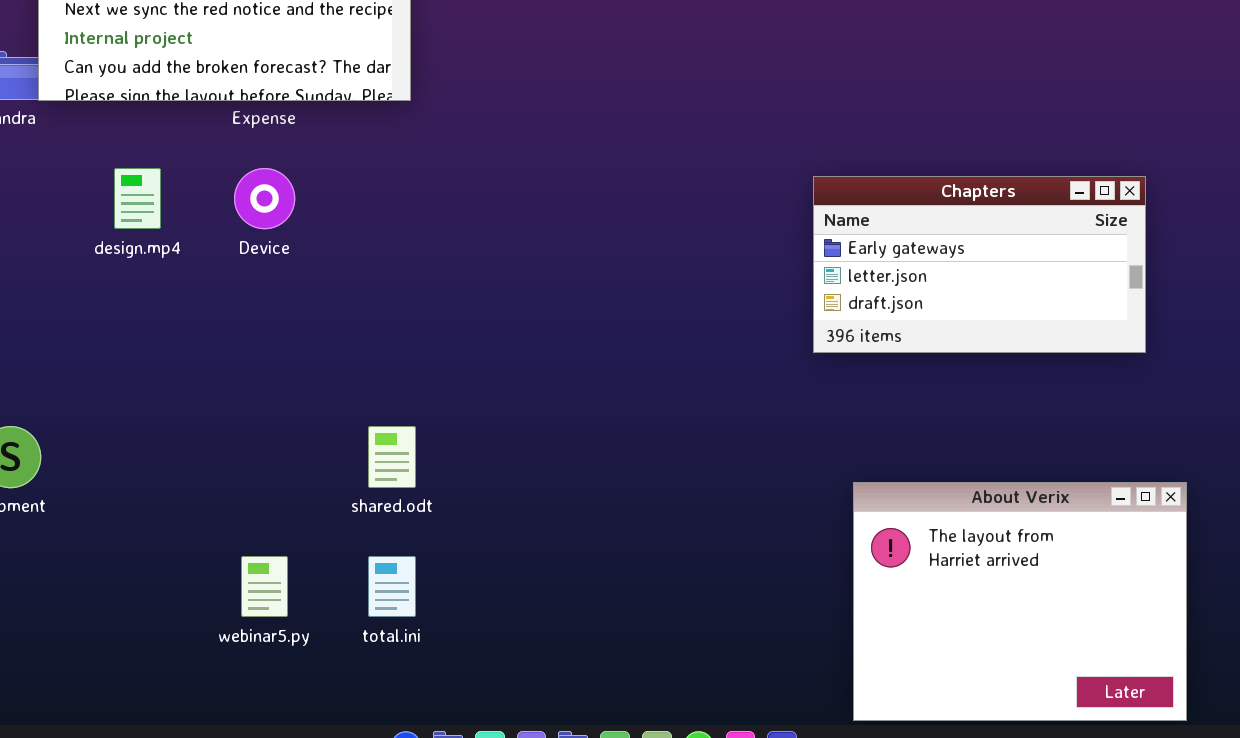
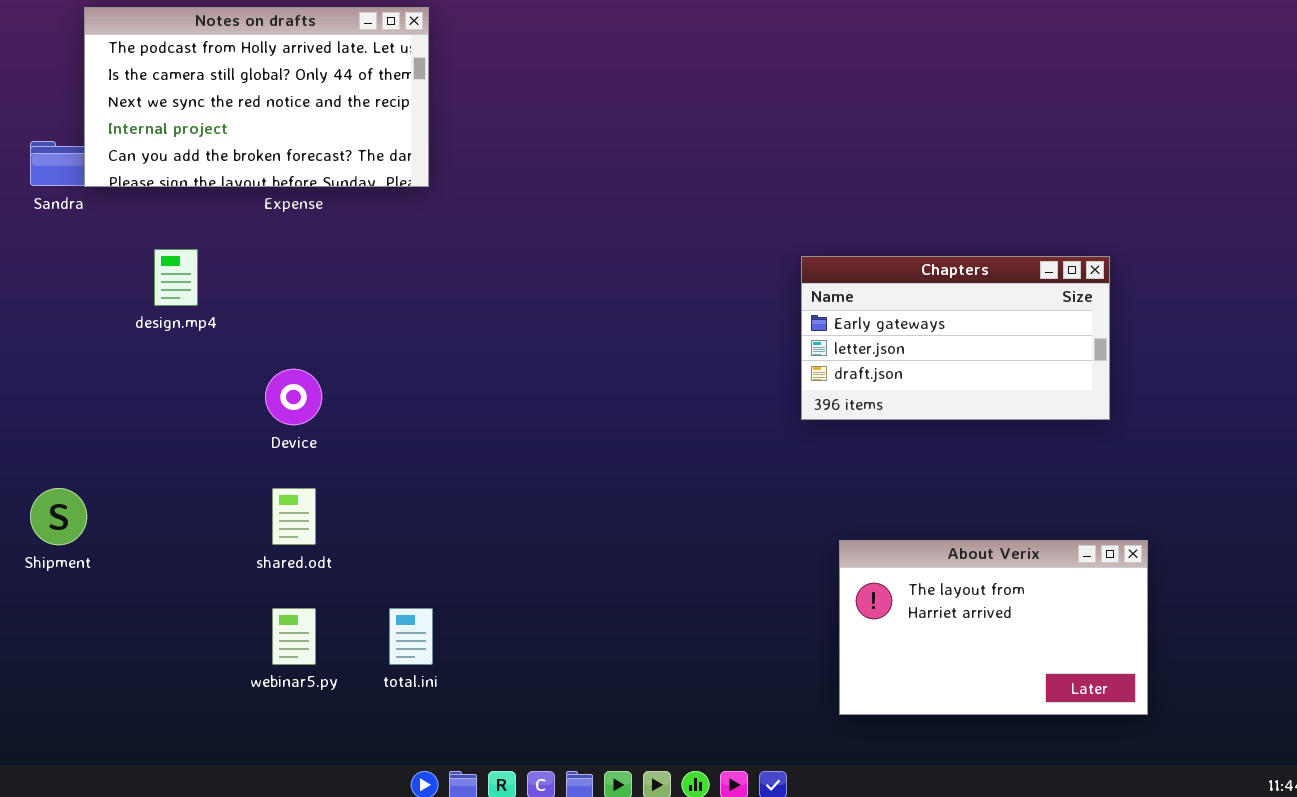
Device: [234,168,295,229] -> [265,369,322,425], moved
shared.odt: [368,426,416,488] -> [272,488,316,545], moved
About Verix: [853,482,1187,721] -> [839,540,1148,715], resized

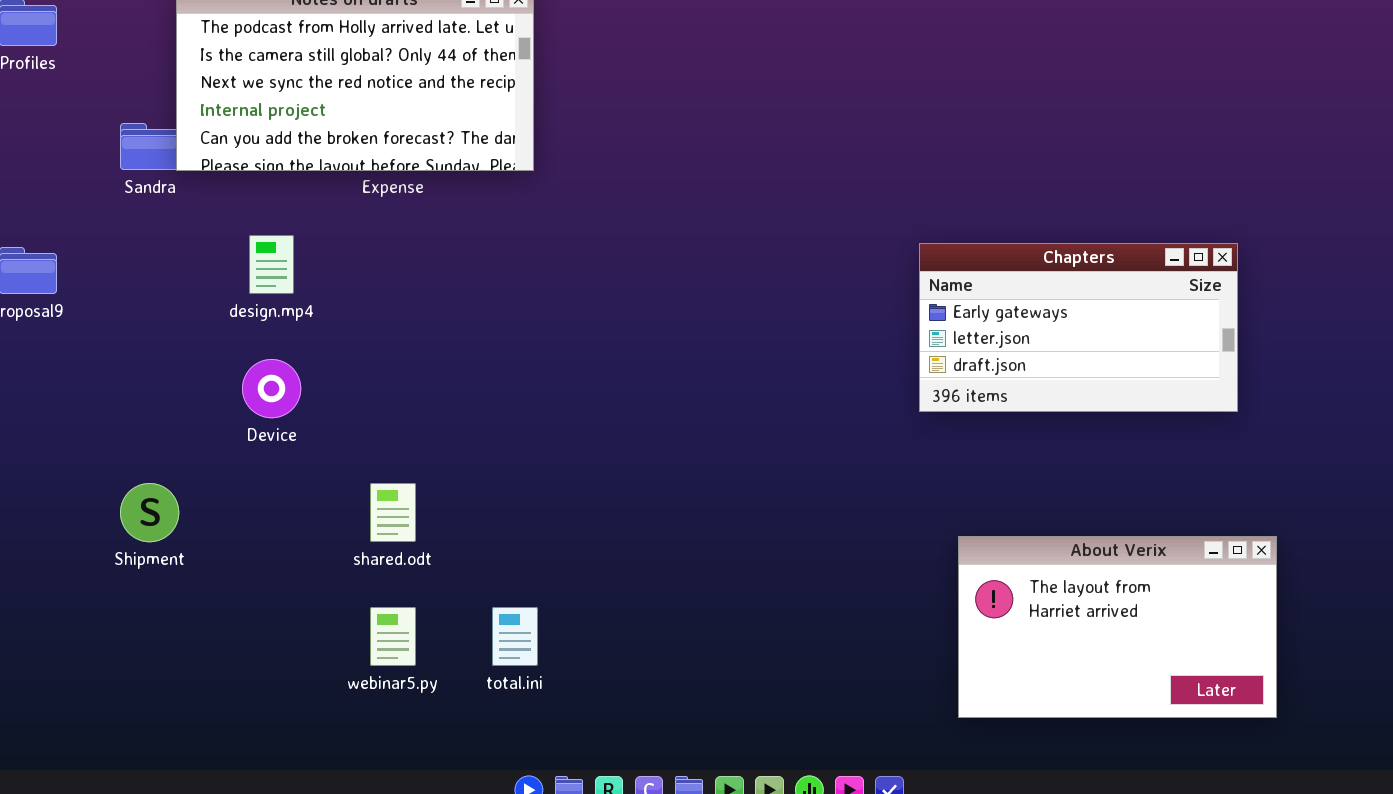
Device: [265,369,322,425] -> [242,359,301,418], moved

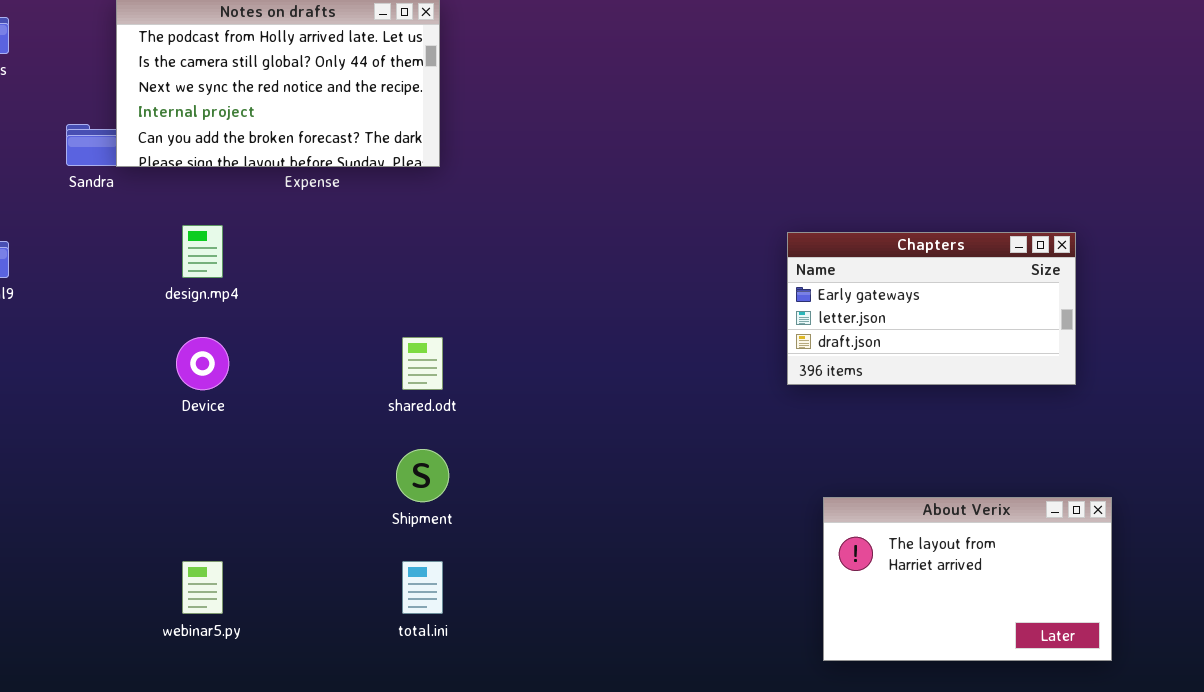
Shipment: [120,483,179,542] -> [396,449,449,502], moved
shared.odt: [370,483,416,542] -> [402,337,443,390], moved
webinar5.py: [370,607,416,666] -> [182,561,223,614], moved

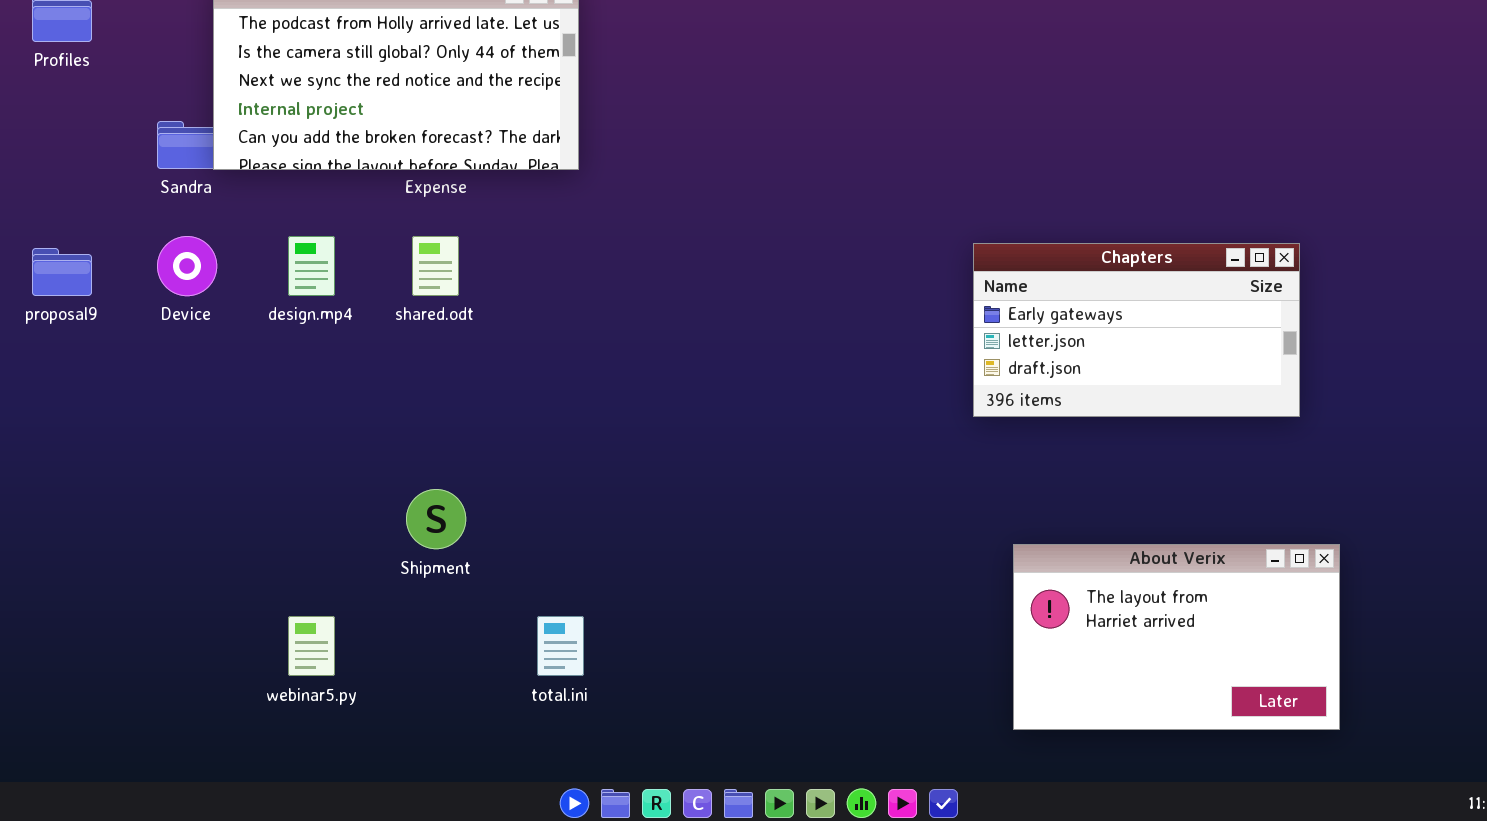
Device: [176,337,229,390] -> [157,236,217,296], moved
shared.odt: [402,337,443,390] -> [412,236,459,296], moved
Shipment: [396,449,449,502] -> [406,489,466,549], moved

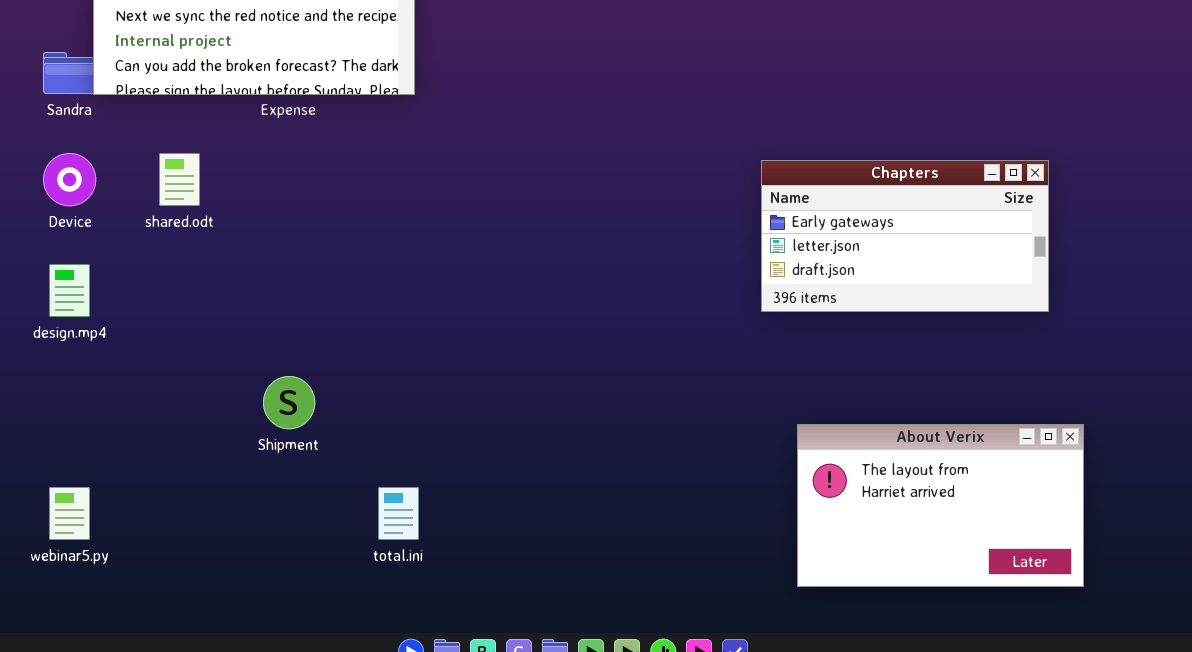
design.mp4: [288,236,335,296] -> [49,264,90,317], moved
shared.odt: [412,236,459,296] -> [159,153,200,206], moved
webinar5.py: [288,616,335,676] -> [49,487,90,540], moved

